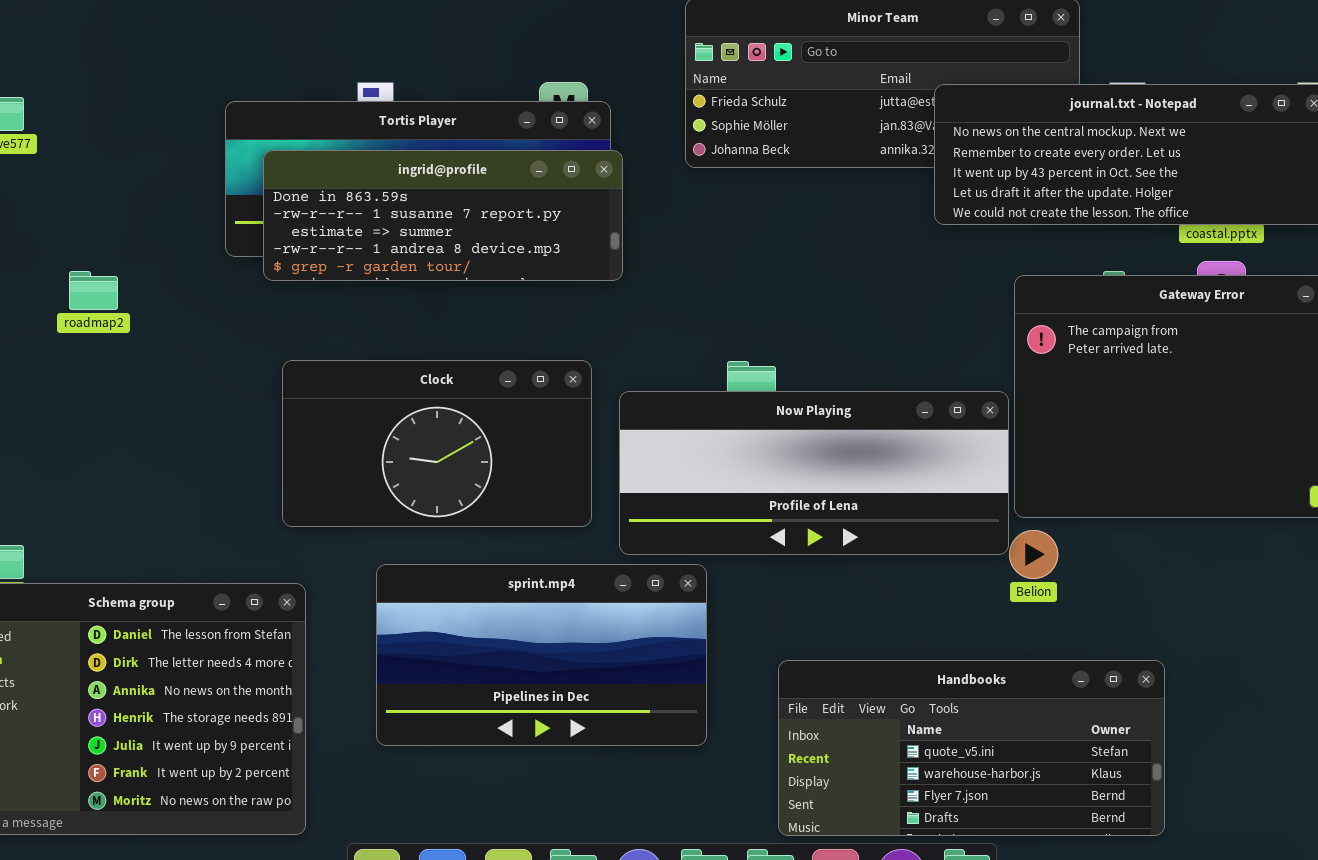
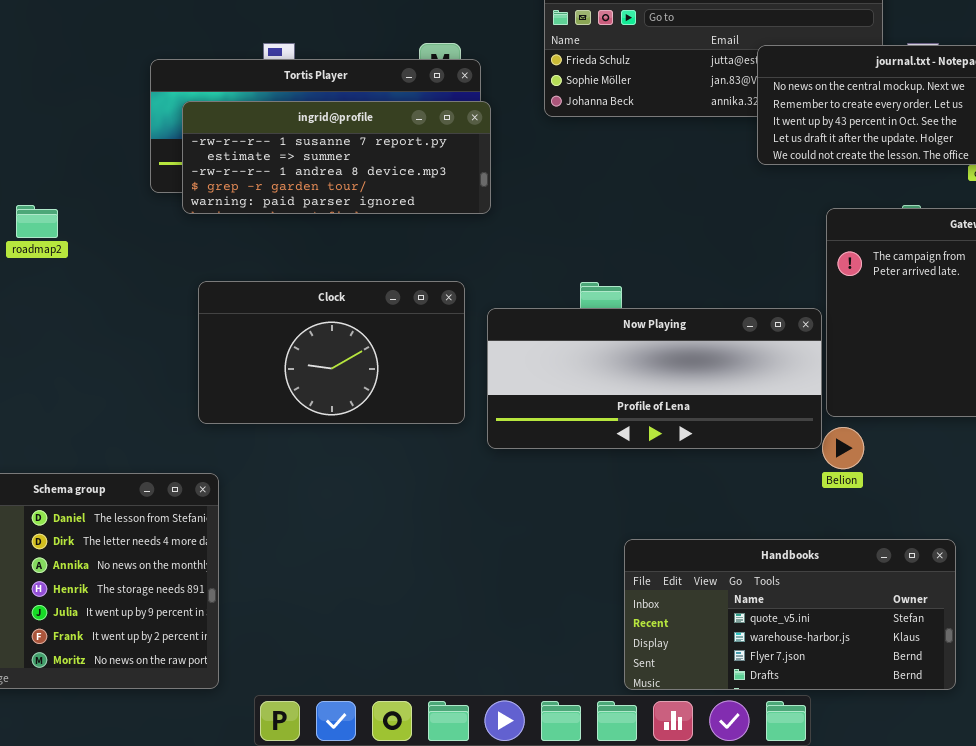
ingrid@profile: [263,150,623,281] -> [182,101,491,214], scrolled down 1 row
sprint.mp4: [376,564,707,746] -> none, closed

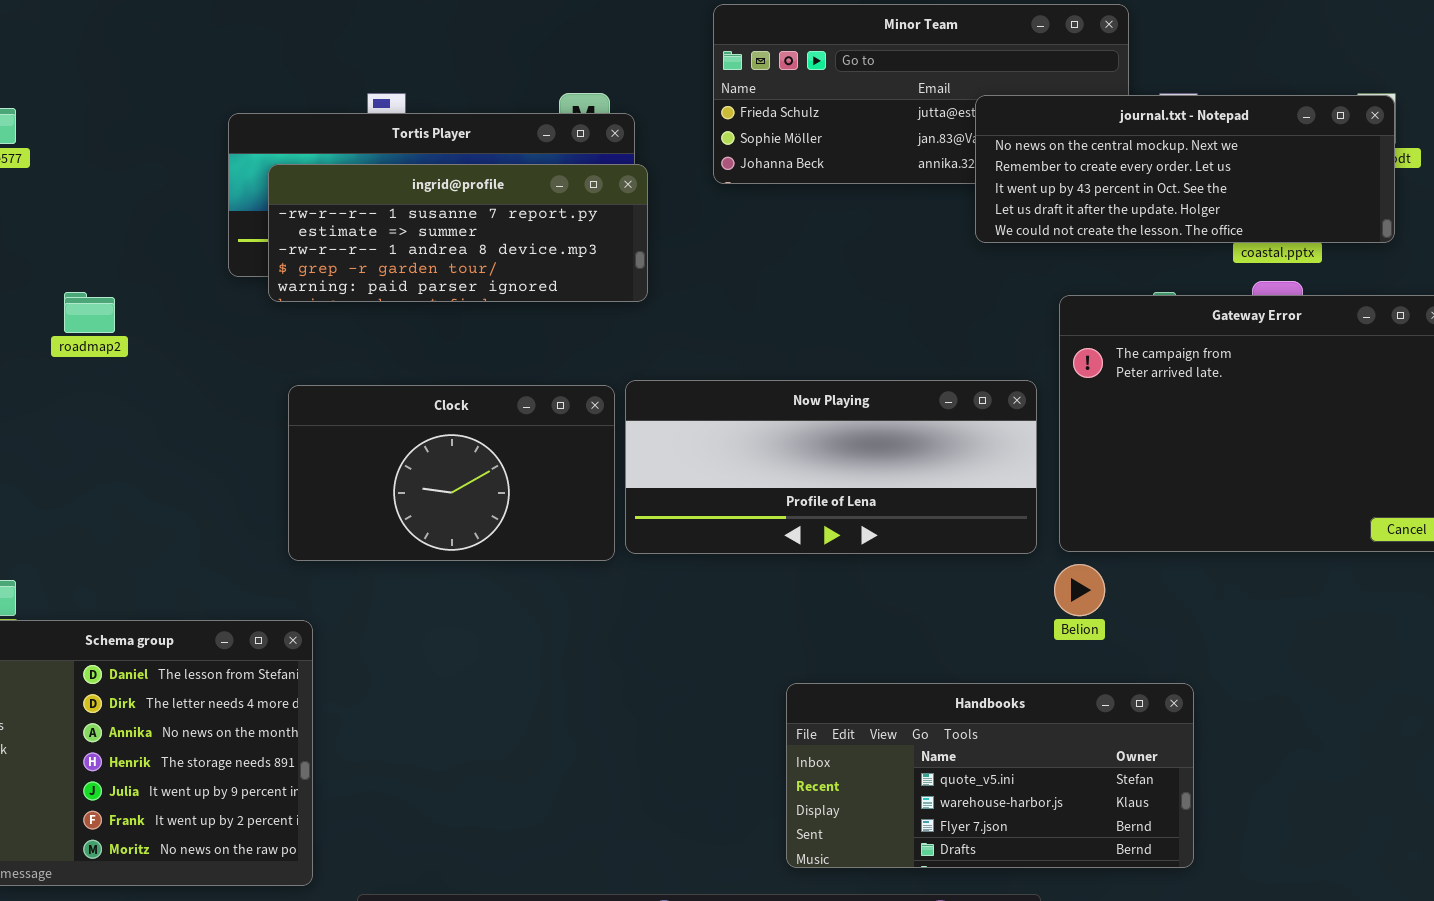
Now Playing: [487,308,822,449] -> [625,380,1037,554], moved
Handbooks: [624,539,956,690] -> [786,683,1194,868], moved

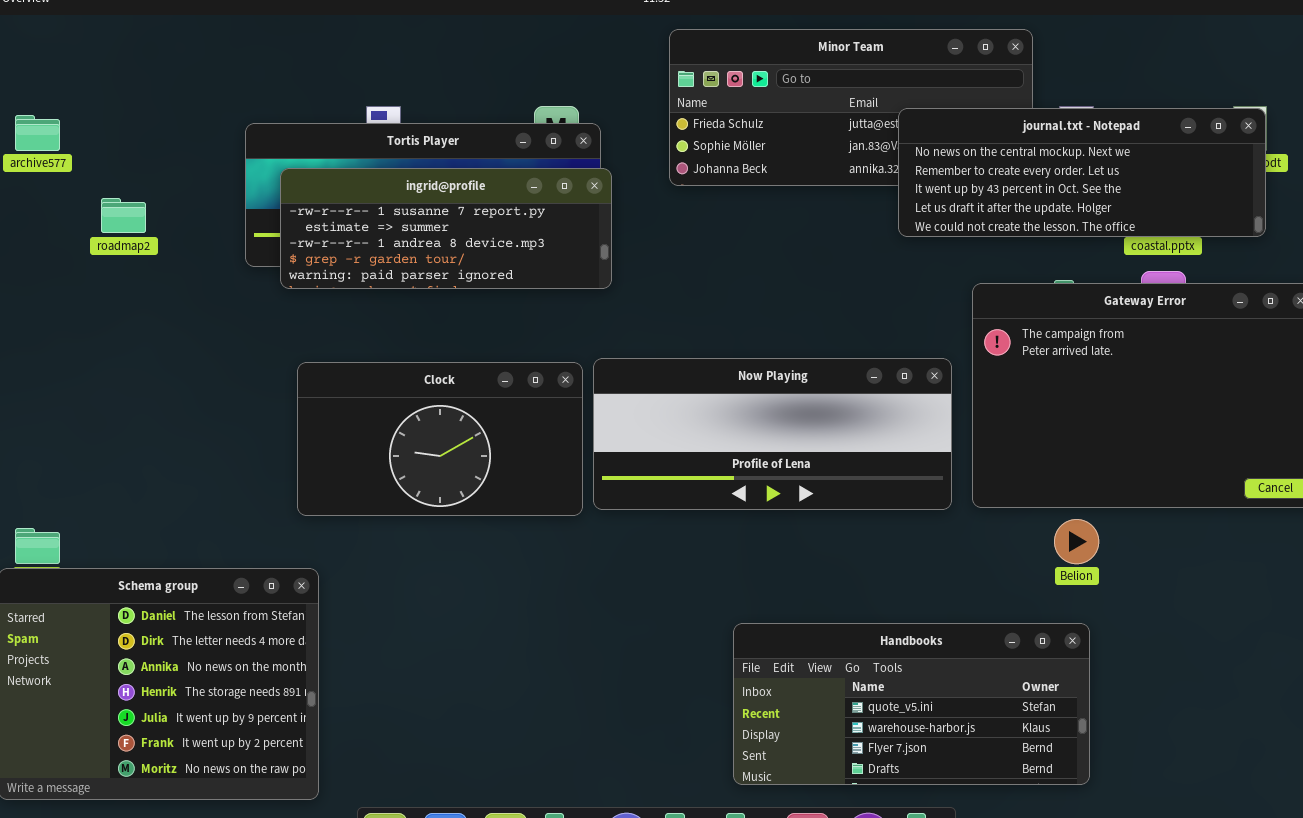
roadmap2: [64,292,115,333] -> [101,198,146,233], moved
Belion: [1054,564,1105,616] -> [1054,519,1099,564], moved

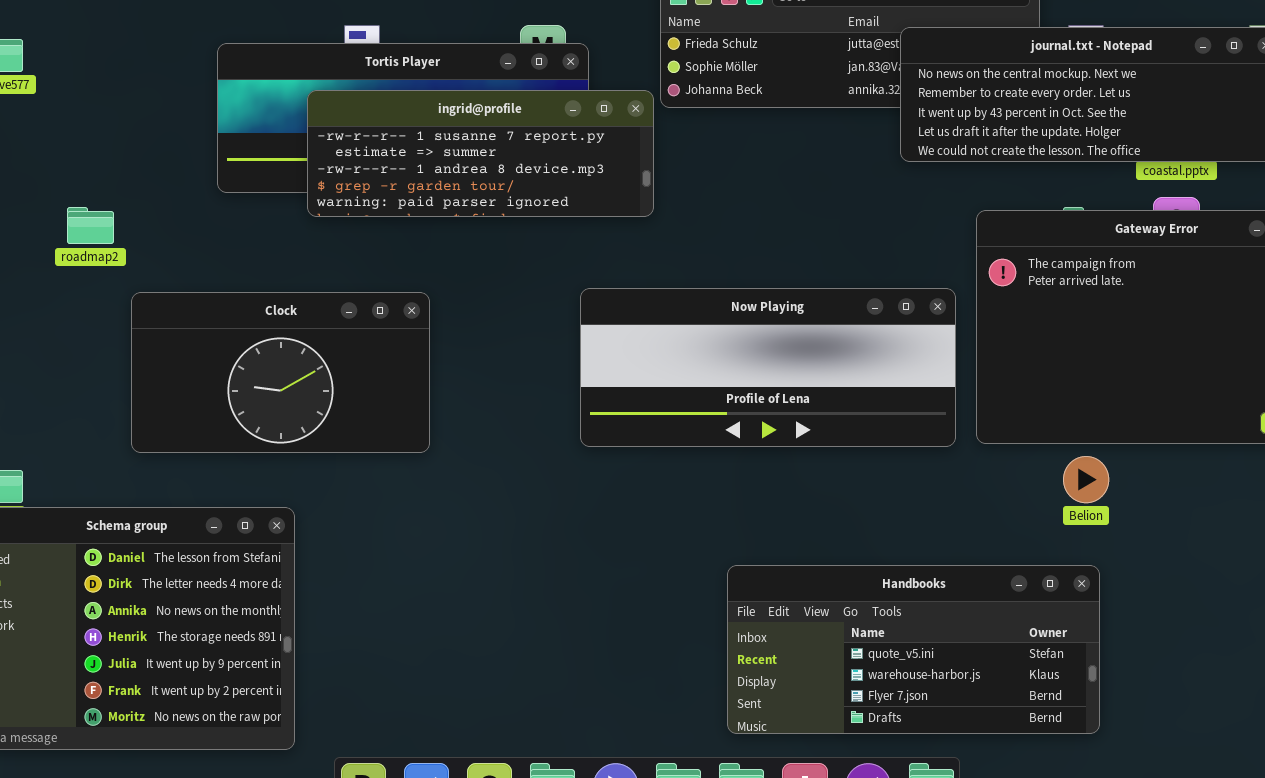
ingrid@profile: [280,168,612,289] -> [307,90,654,217], moved
roadmap2: [101,198,146,233] -> [67,207,114,244], moved
Clock: [297,362,583,516] -> [131,292,430,453], moved

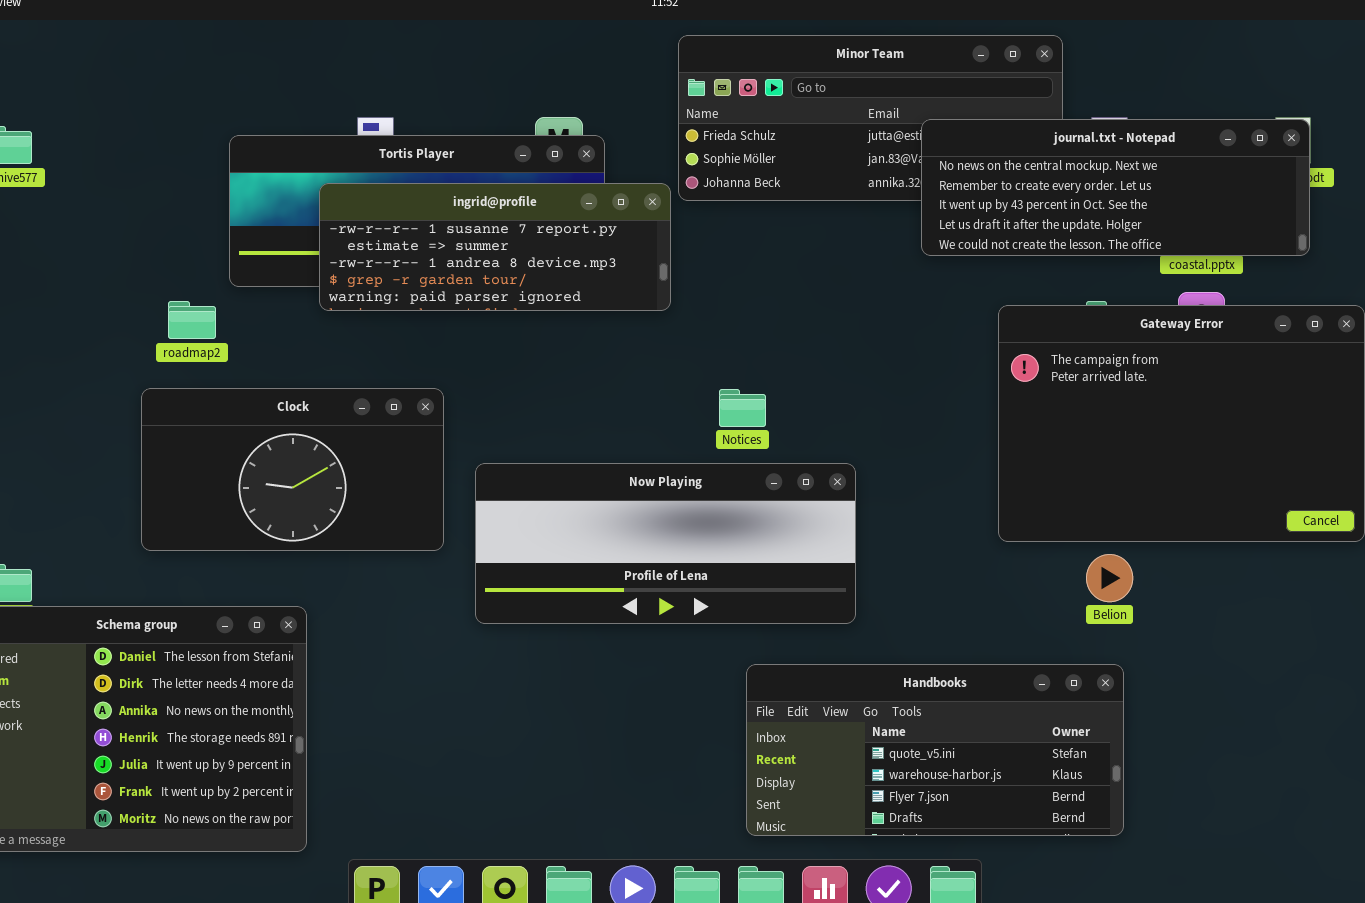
roadmap2: [67,207,114,244] -> [168,301,216,339], moved
Now Playing: [580,288,956,447] -> [475,463,856,624], moved

